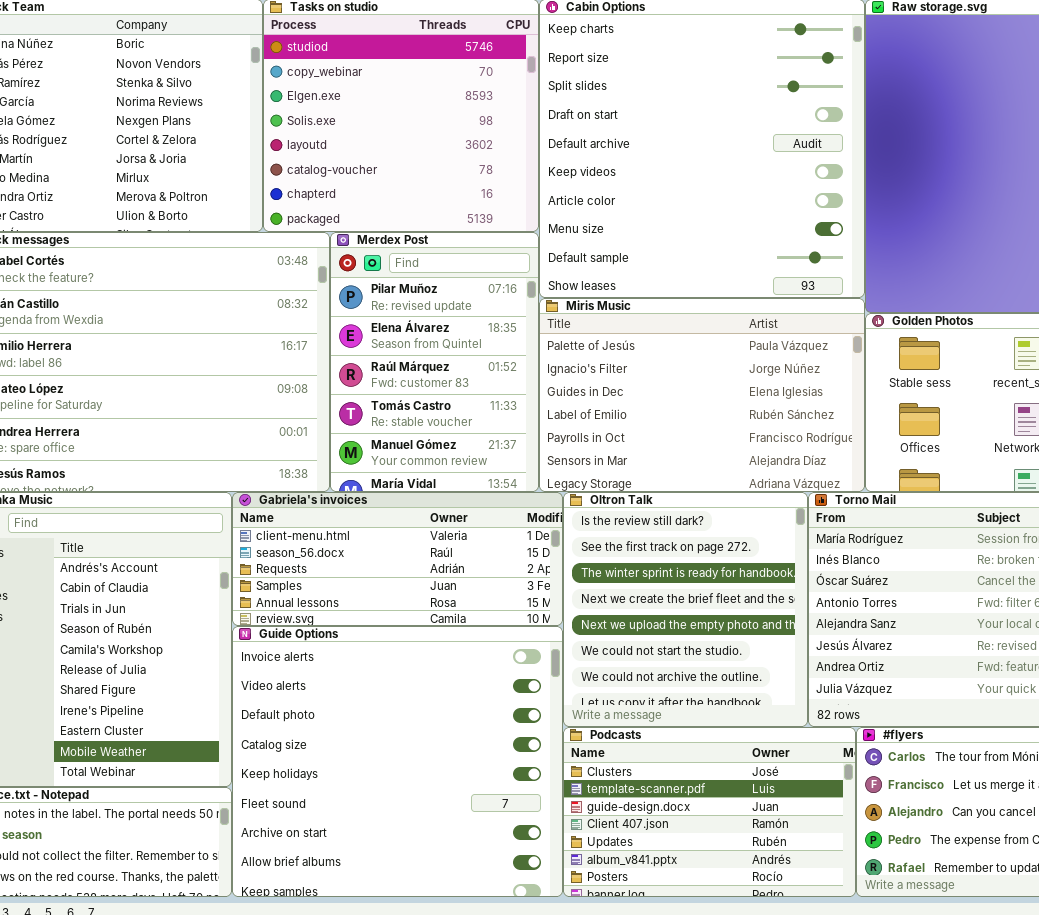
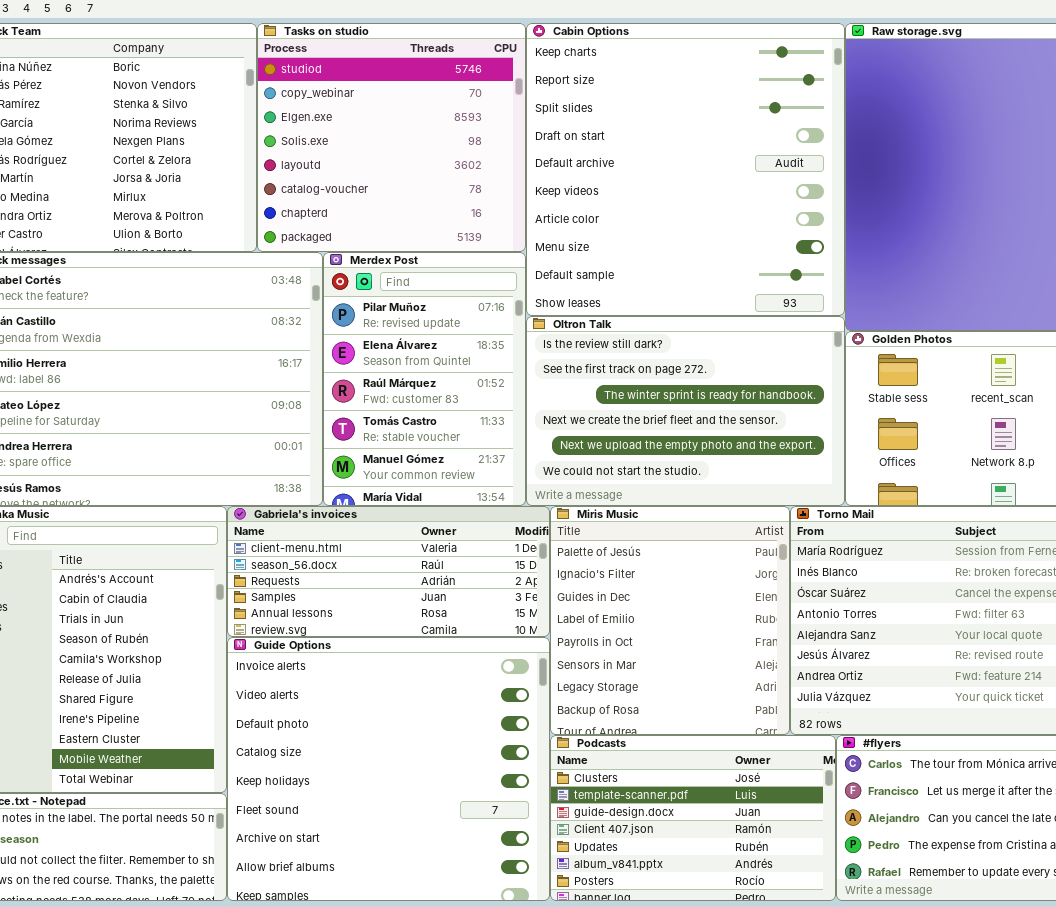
Miris Music: [539,298,865,492] -> [550,506,790,735], moved, resized
Oltron Talk: [563,492,808,727] -> [526,316,845,506], moved, resized

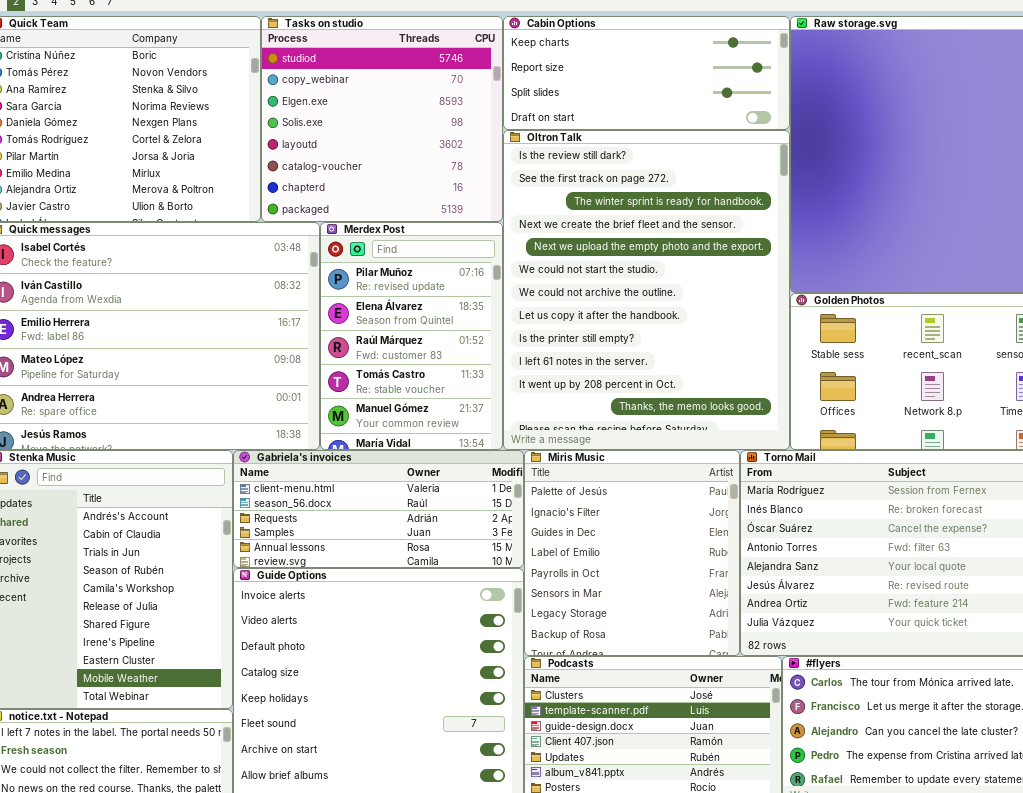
Cabin Options: [526,23,845,316] -> [503,16,790,130], resized
Oltron Talk: [526,316,845,506] -> [503,130,790,450], resized

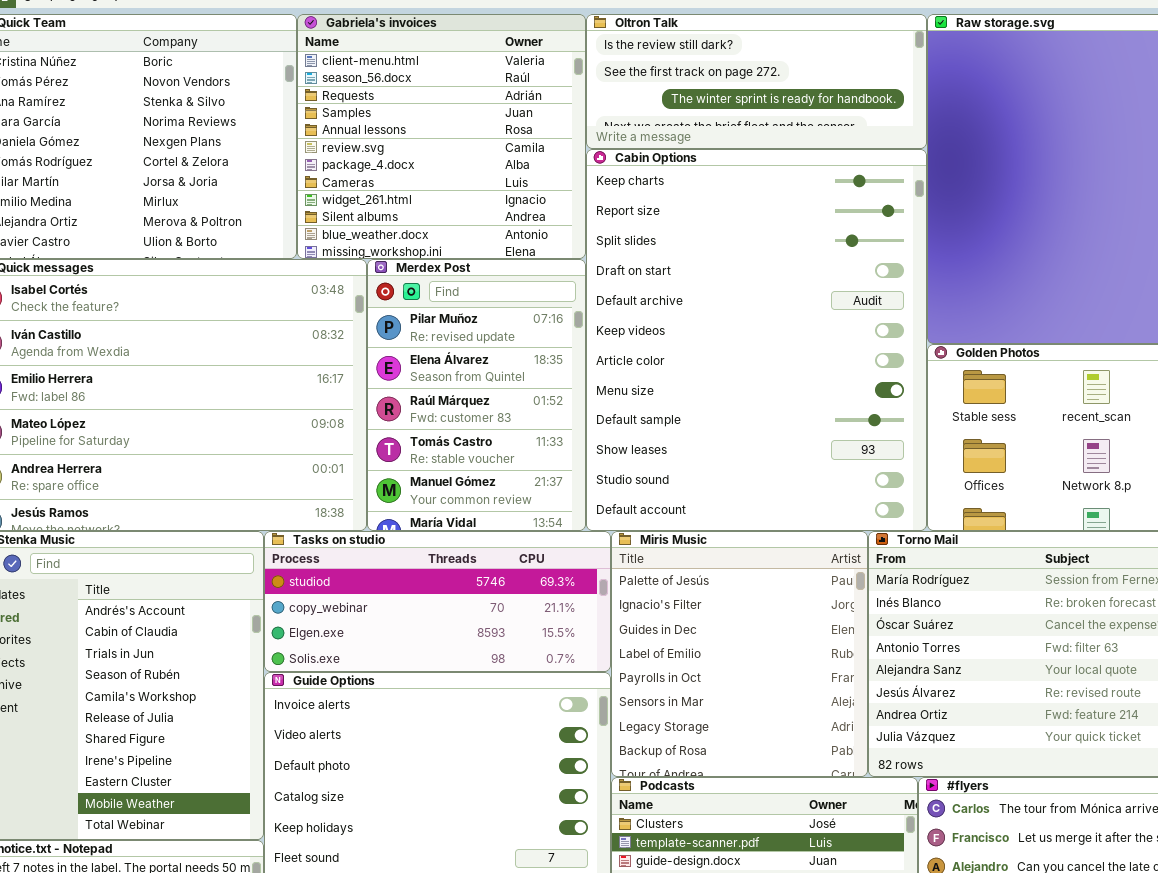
Tasks on studio: [261,16,503,222] -> [264,531,611,672], moved, resized
Cabin Options: [503,16,790,130] -> [586,149,927,531], moved, resized
Oltron Talk: [503,130,790,450] -> [586,14,927,149], moved, resized
Gabriela's invoices: [233,450,524,568] -> [297,14,586,259], moved, resized

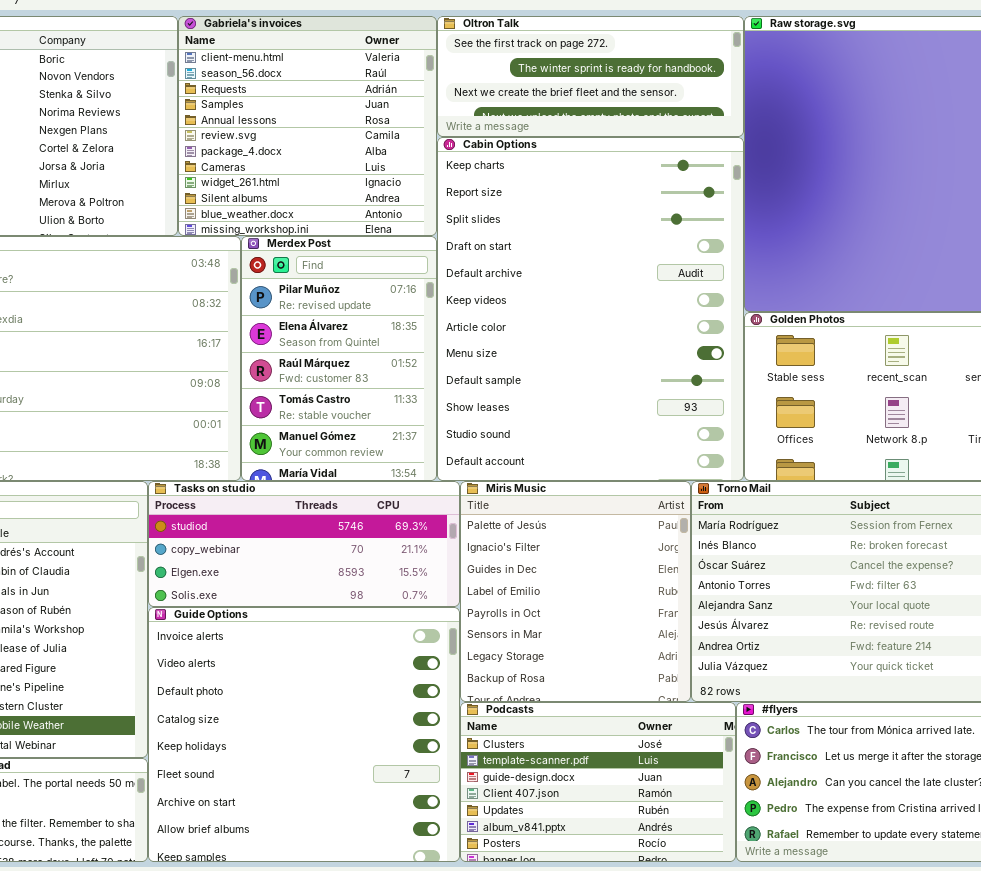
Oltron Talk: [586,14,927,149] -> [437,16,744,137], scrolled down 1 row

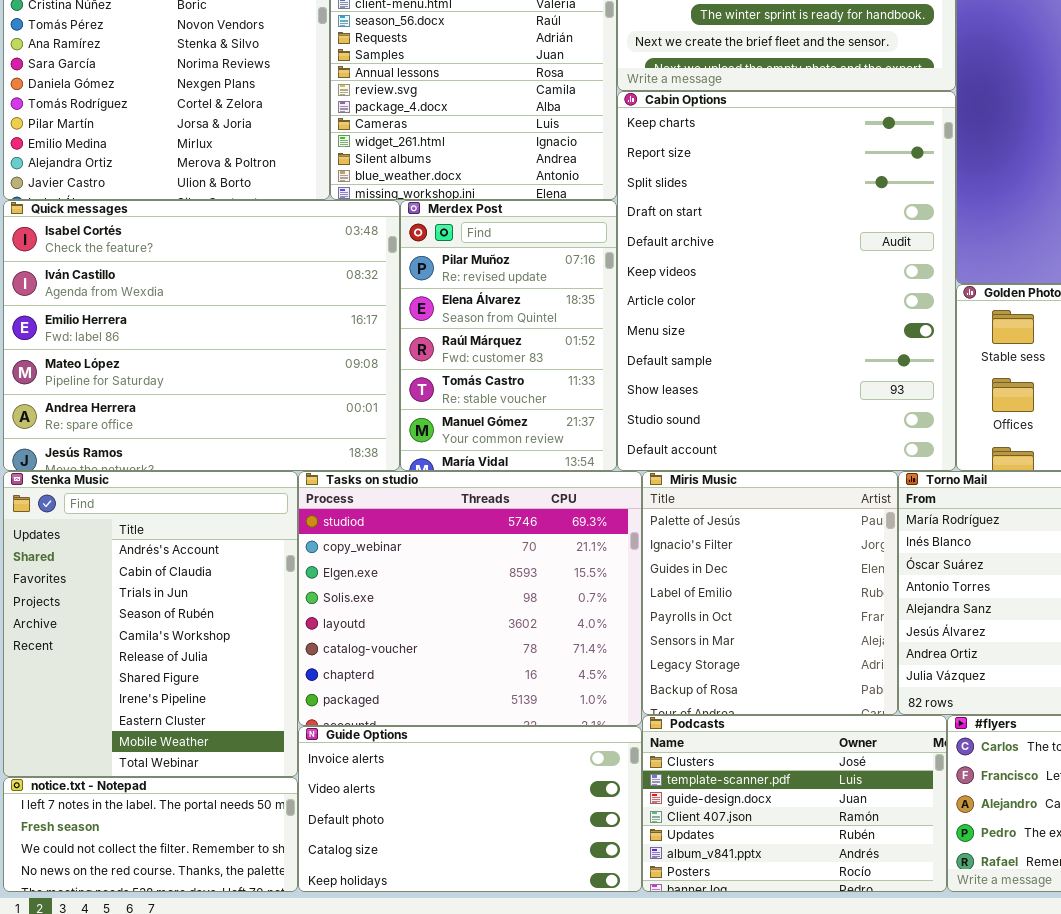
Tasks on studio: [148,481,460,607] -> [298,471,642,726], resized
Guide Options: [148,607,460,862] -> [298,726,642,892], resized

